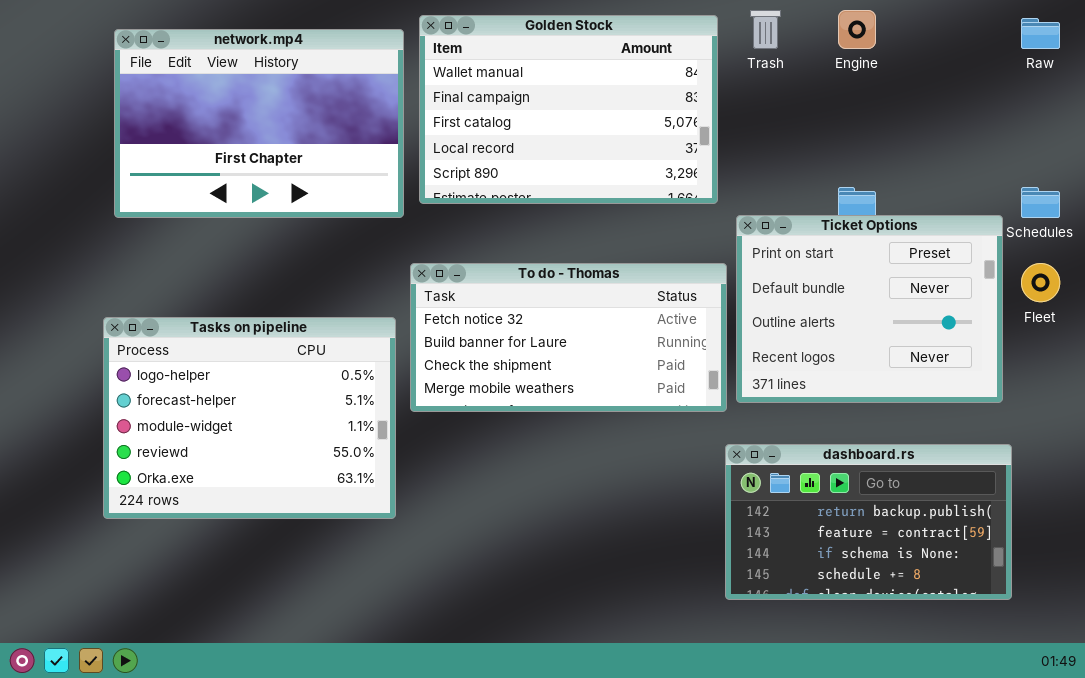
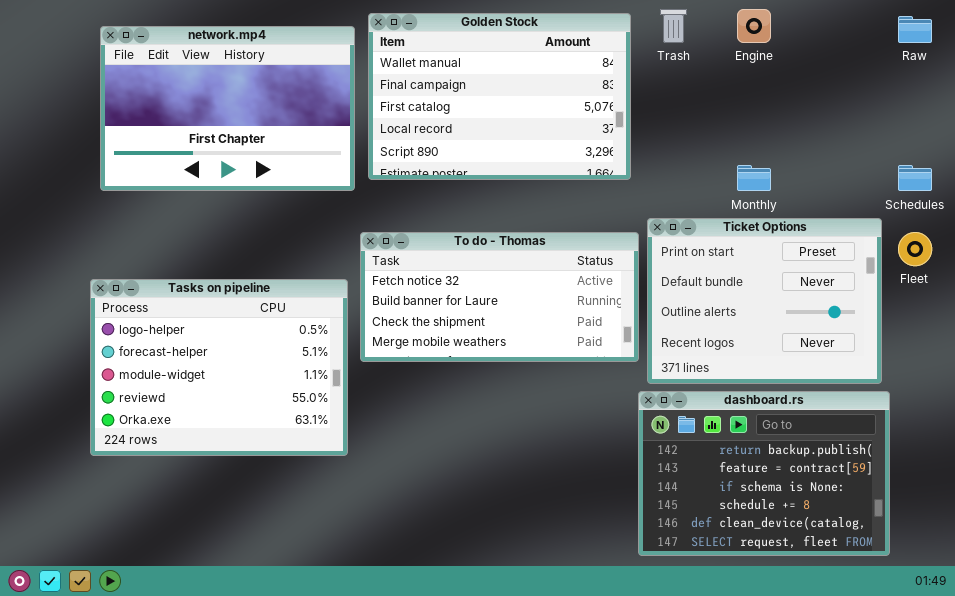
Ticket Options: [736,215,1003,403] -> [647,218,882,384], moved
dashboard.rs: [725,444,1012,600] -> [638,391,890,556], resized

